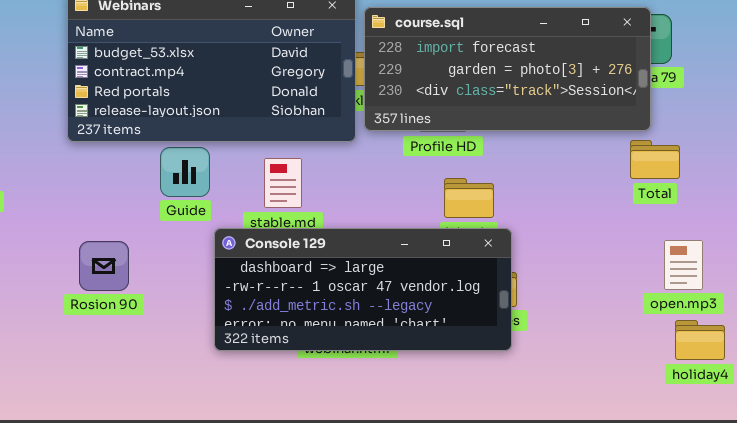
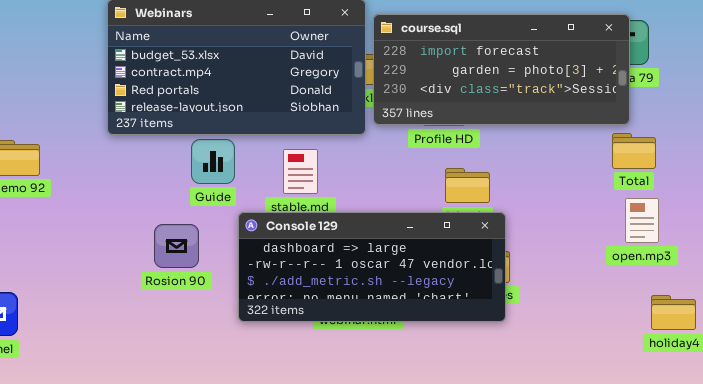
open.mp3: [664,240,703,290] -> [625,198,659,243], moved
Rosion 90: [79,241,129,291] -> [154,224,199,268], moved

